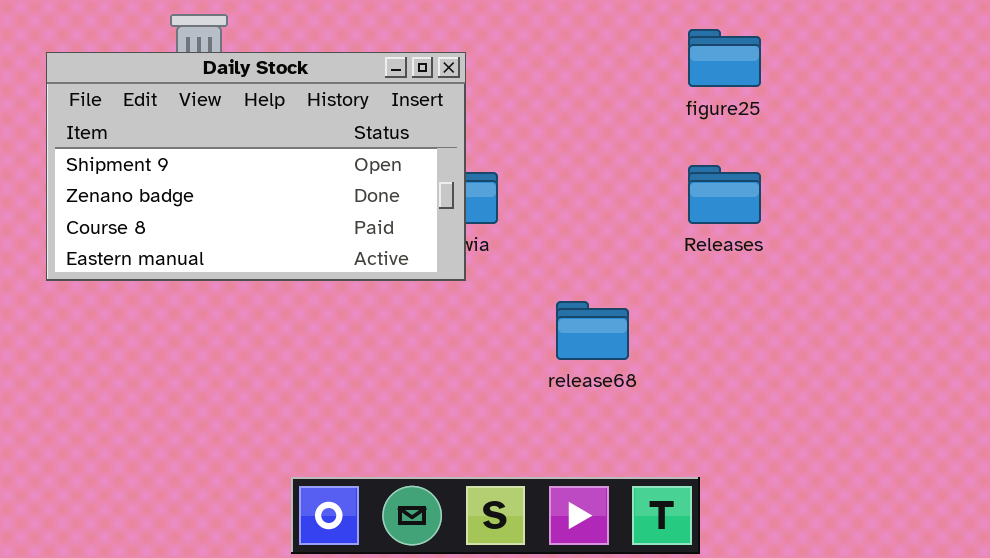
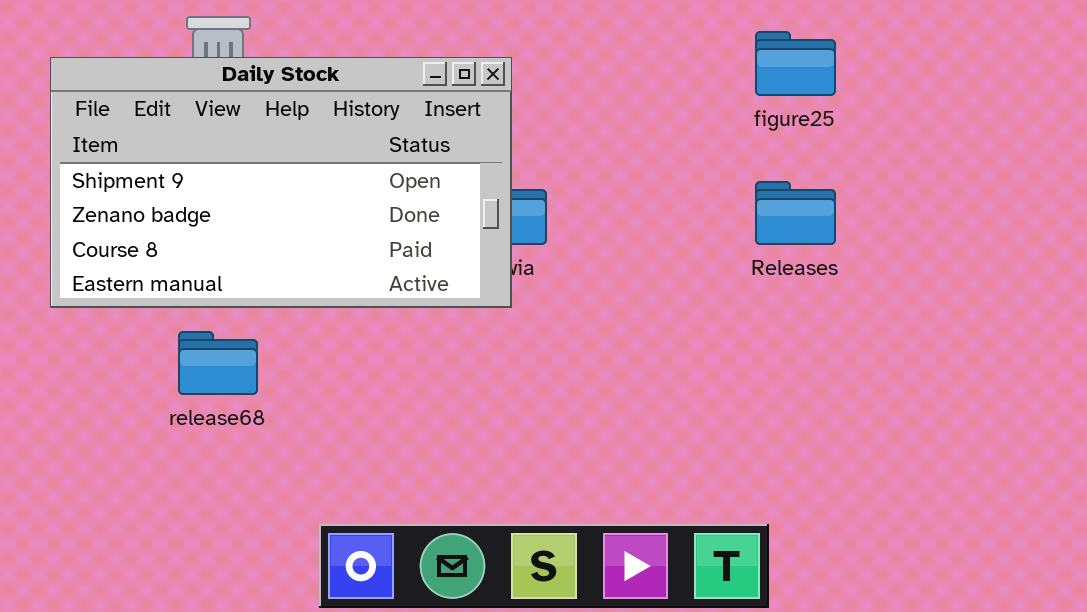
release68: [556,301,629,360] -> [178,331,258,395], moved

